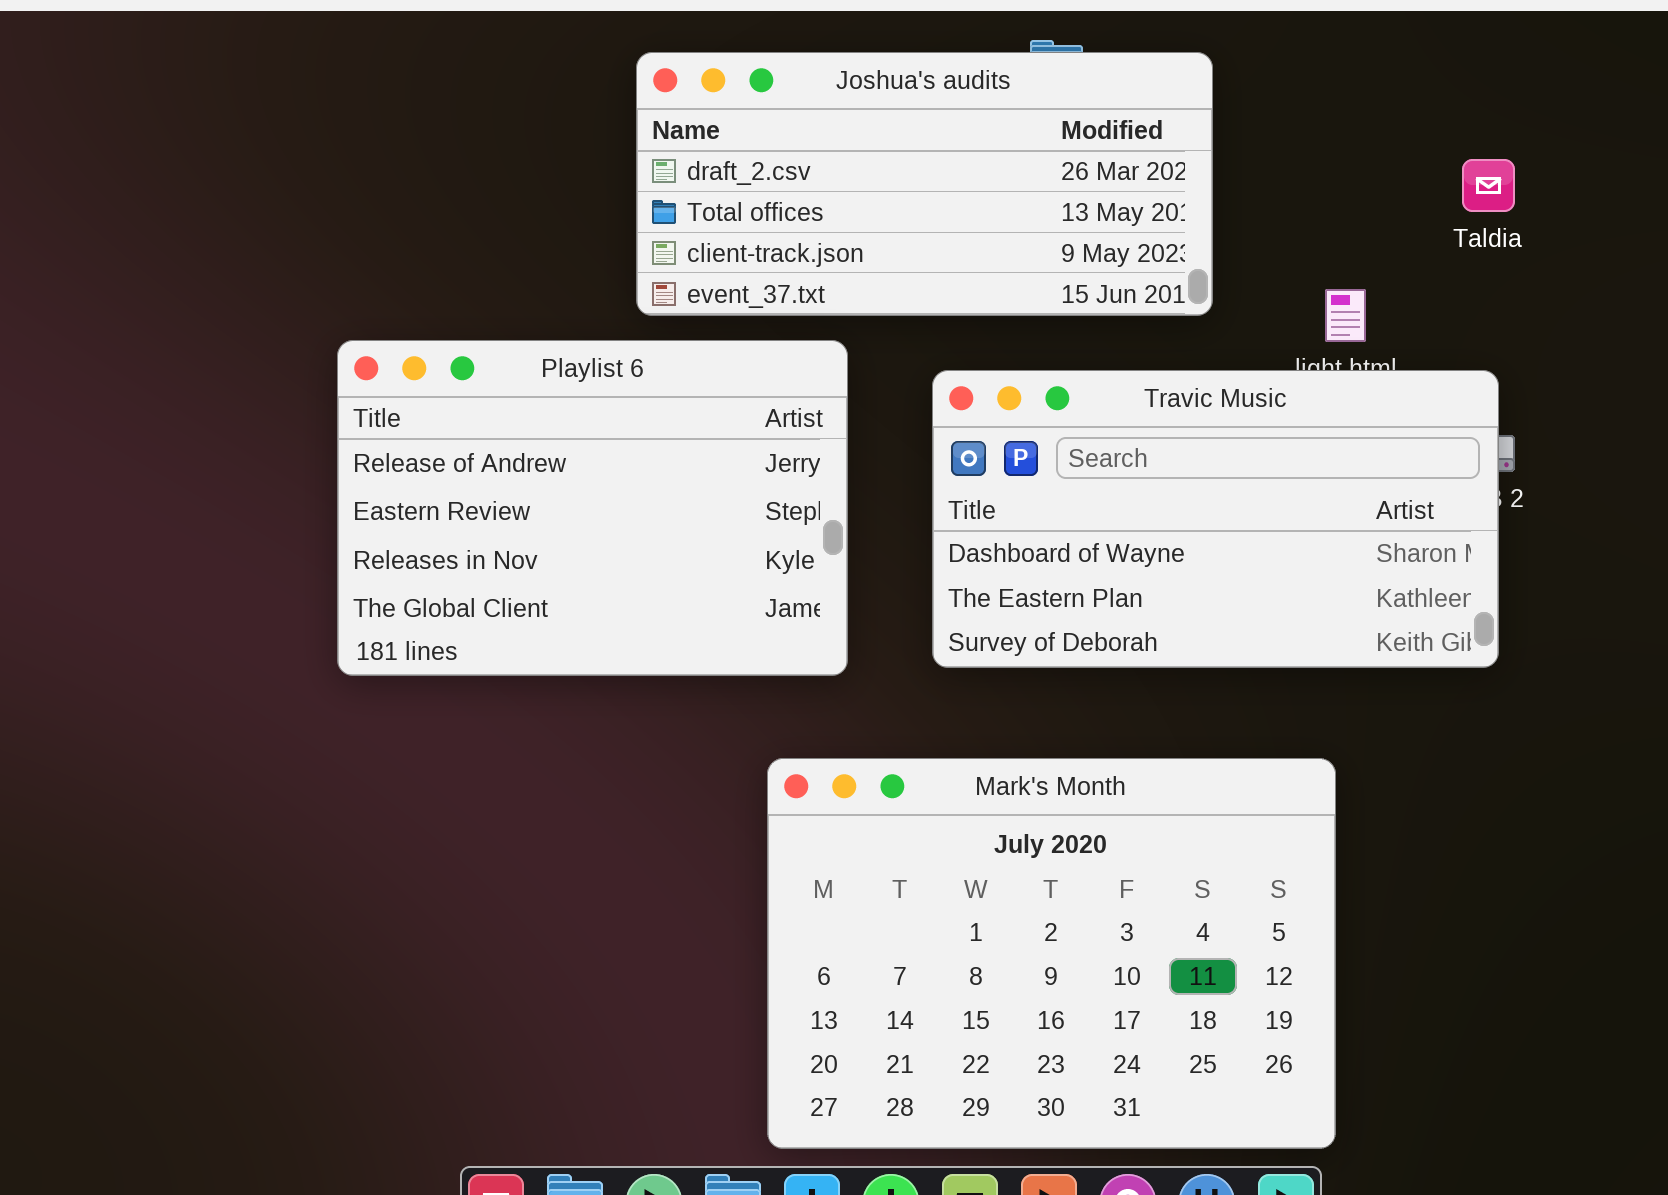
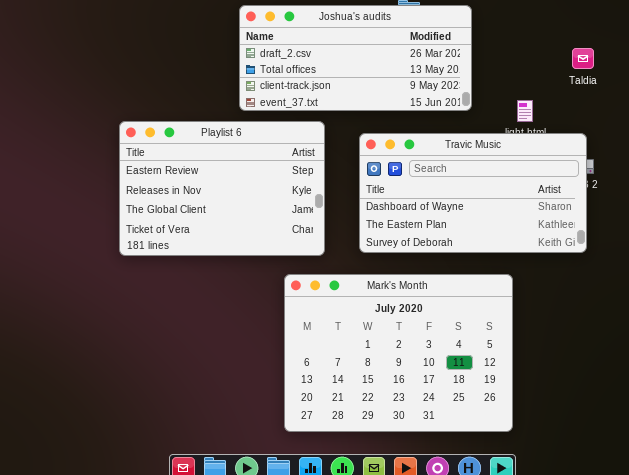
Playlist 6: [337,340,848,676] -> [119,121,325,256], scrolled down 1 row
Mark's Month: [767,758,1336,1149] -> [284,274,513,432], moved

